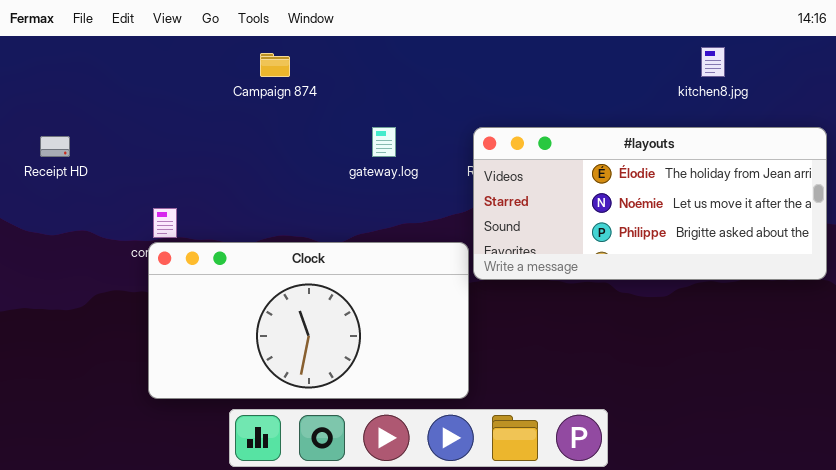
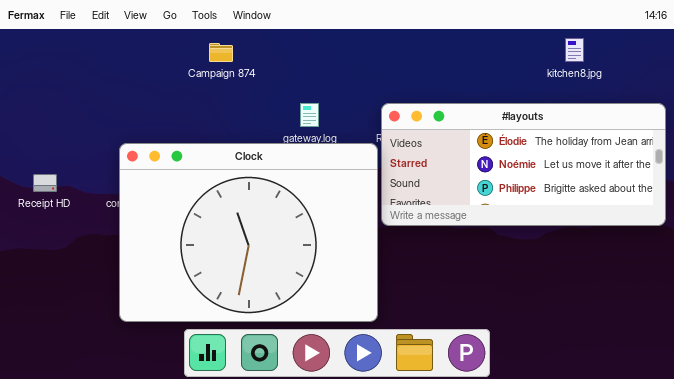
Receipt HD: [40,136,70,157] -> [33,174,57,192], moved
Clock: [148,242,469,399] -> [119,143,378,322], resized

